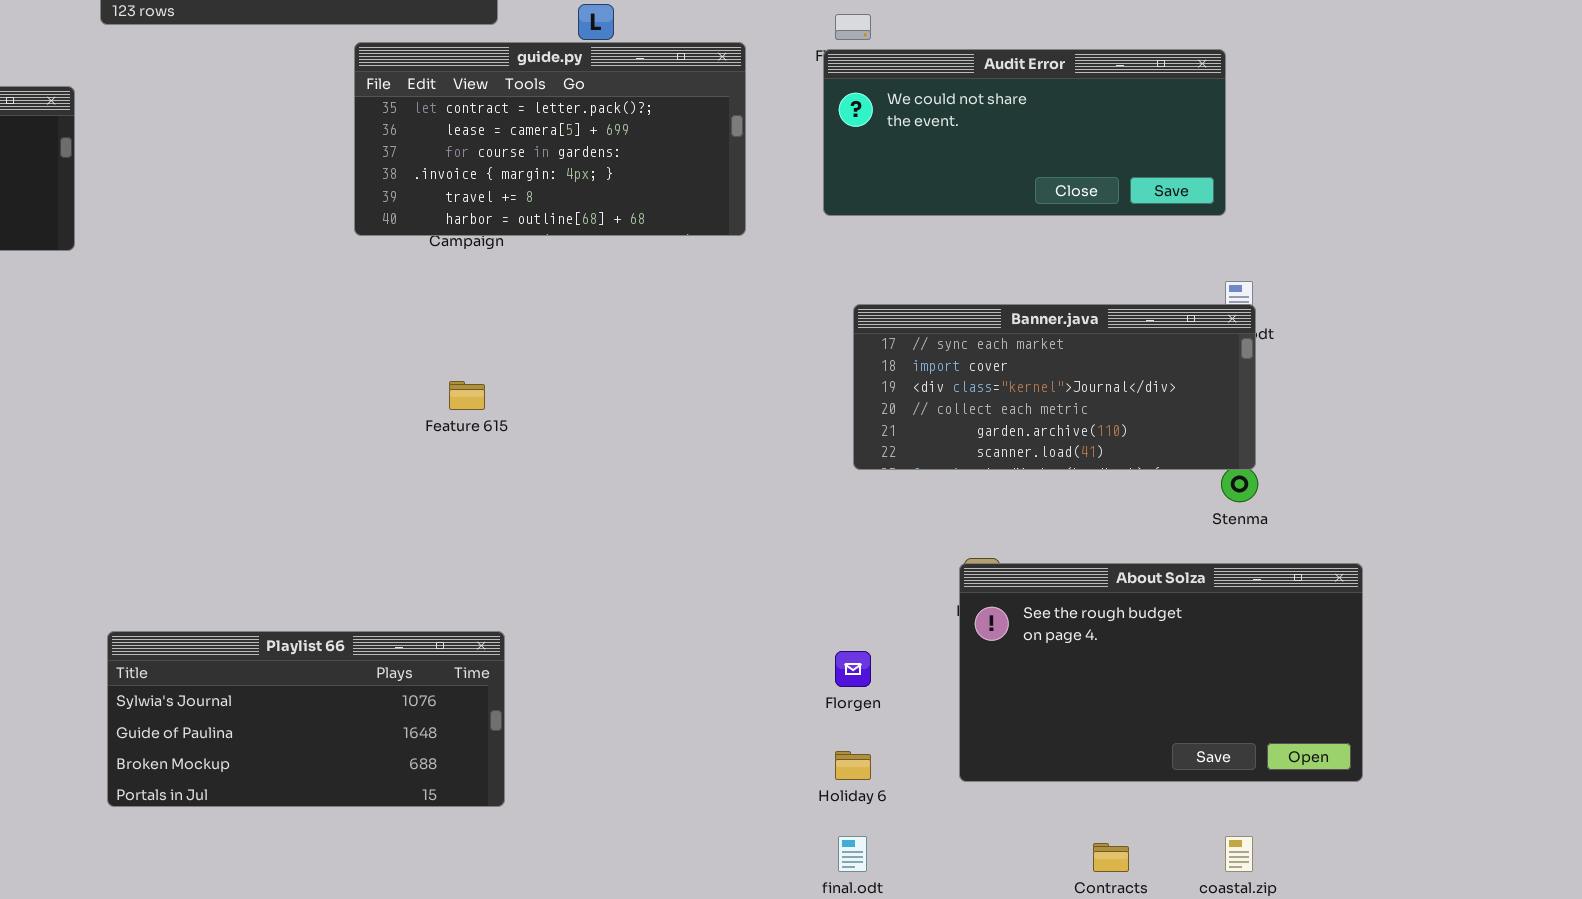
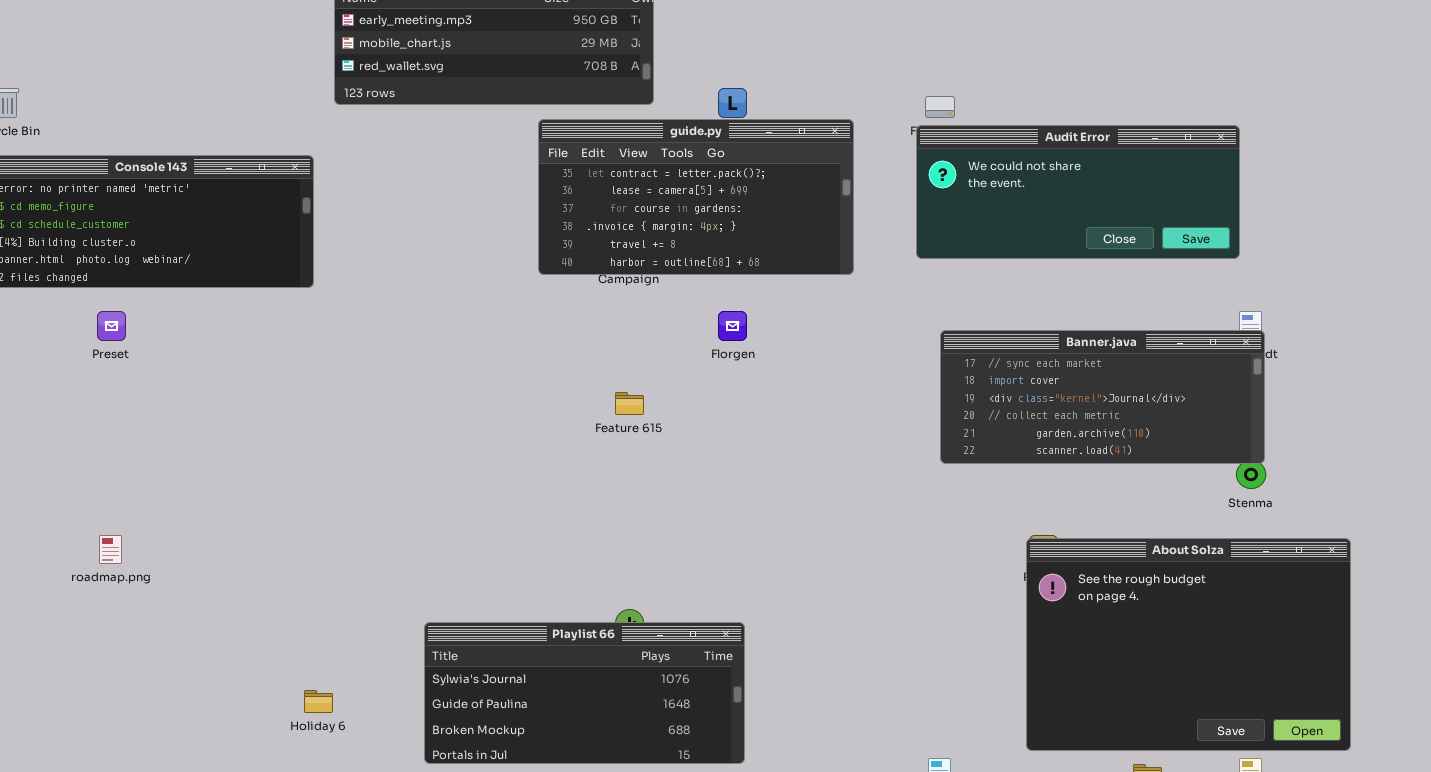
About Solza: [959,563,1363,782] -> [1026,538,1351,751], resized
Playlist 66: [107,631,505,807] -> [424,622,745,764], moved
Florgen: [835,651,871,687] -> [718,311,747,341], moved
Holiday 6: [835,751,871,780] -> [304,690,333,713], moved

